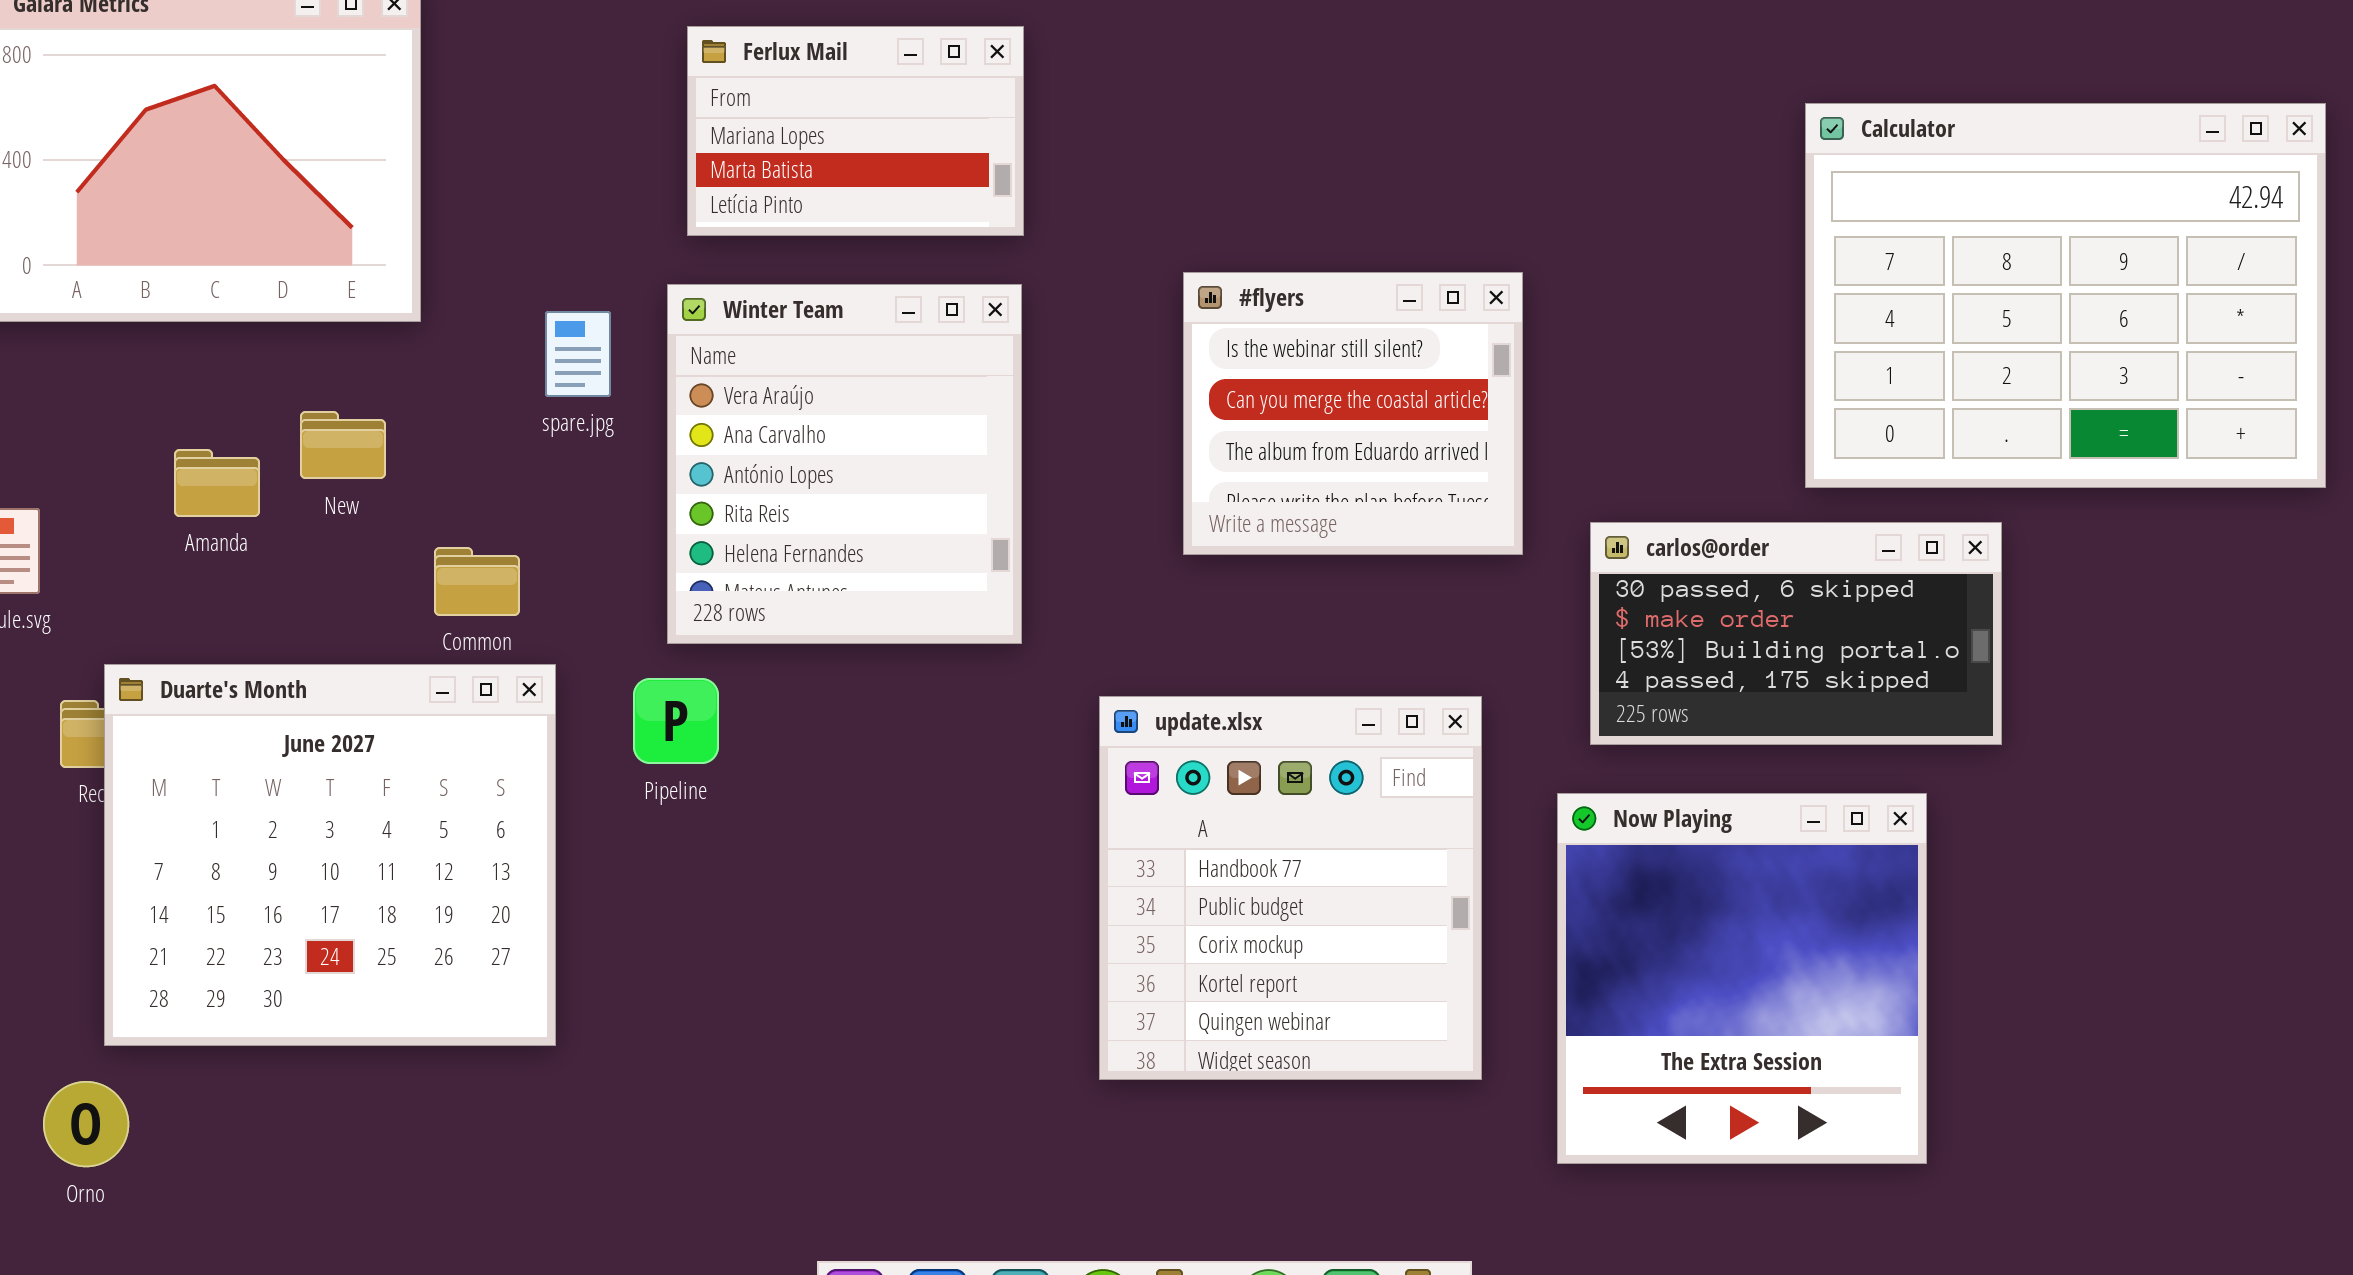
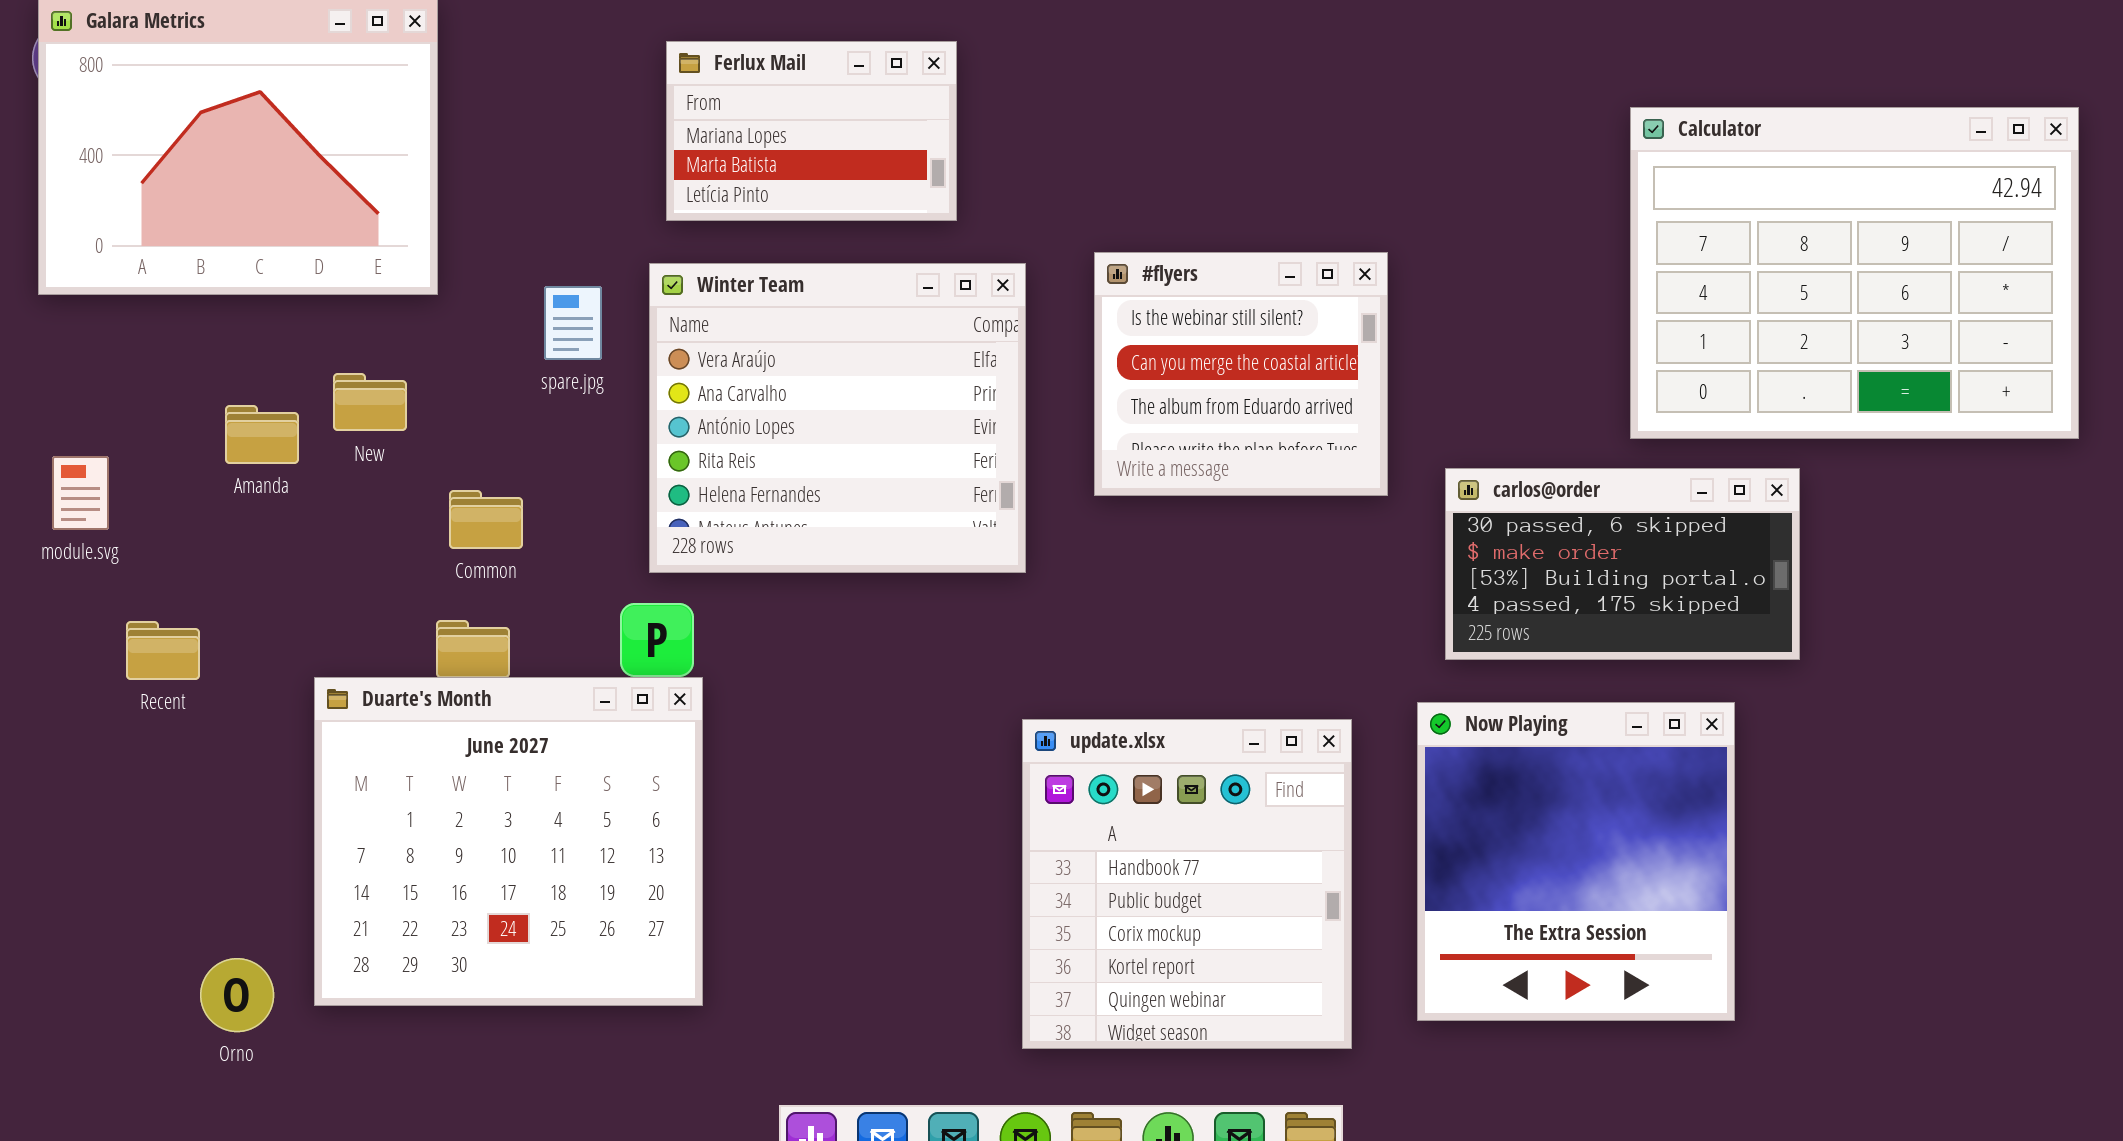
Winter Team: [667,284,1022,644] -> [649,263,1026,573], resized
Duarte's Month: [104,664,556,1046] -> [314,677,703,1006], moved
update.xlsx: [1099,696,1482,1080] -> [1022,719,1352,1049], moved
Orno: [43,1081,129,1167] -> [200,958,274,1032], moved

